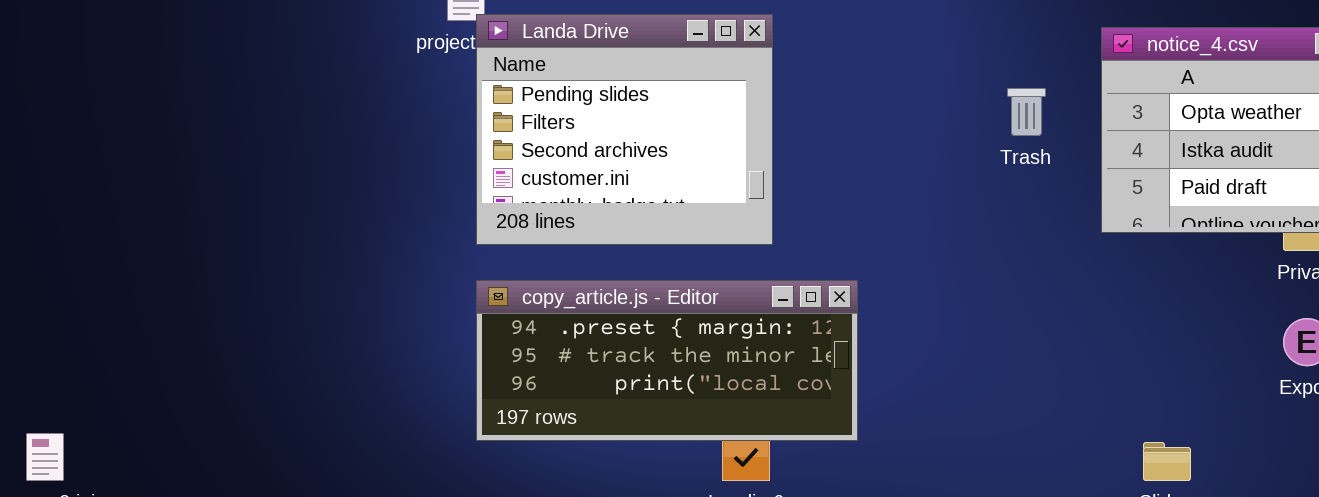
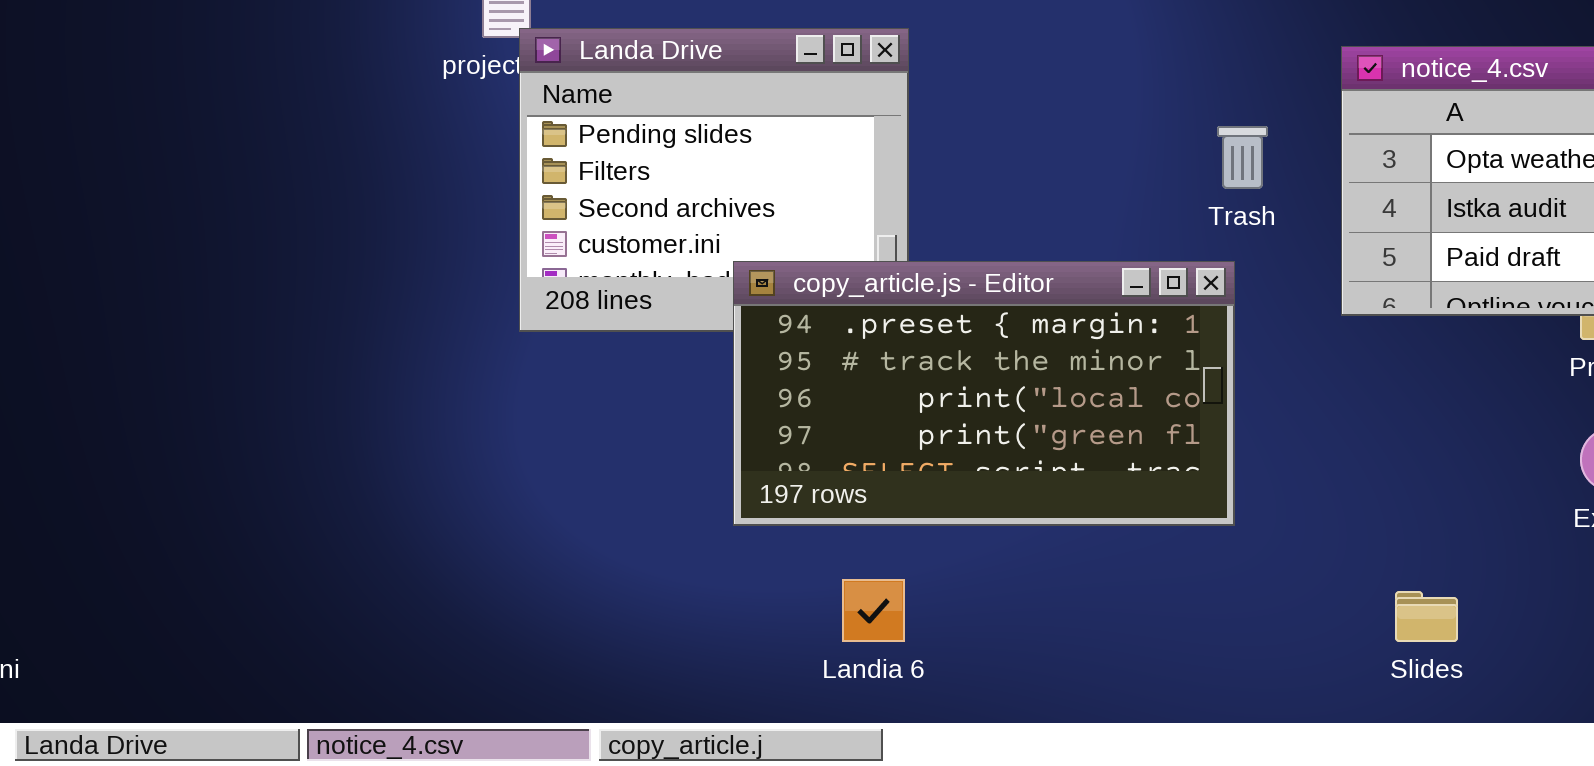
copy_article.js - Editor: [476,280,858,441] -> [733,261,1235,526], moved, resized

